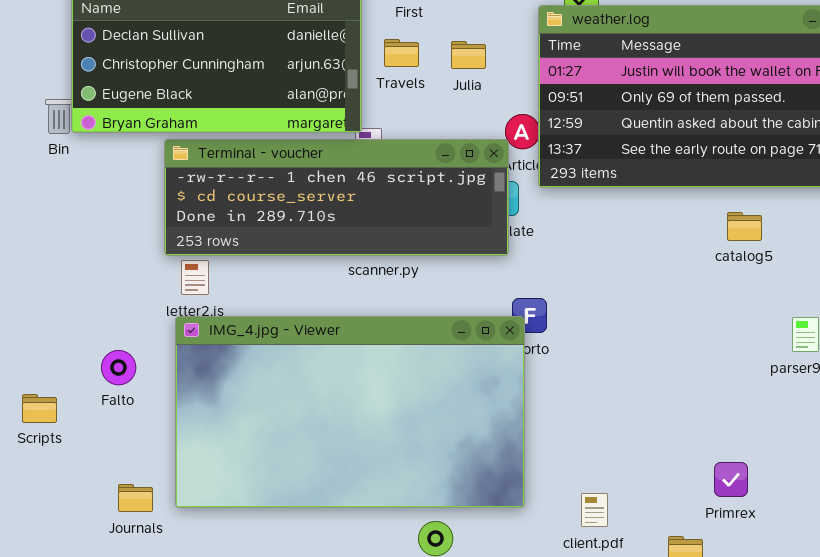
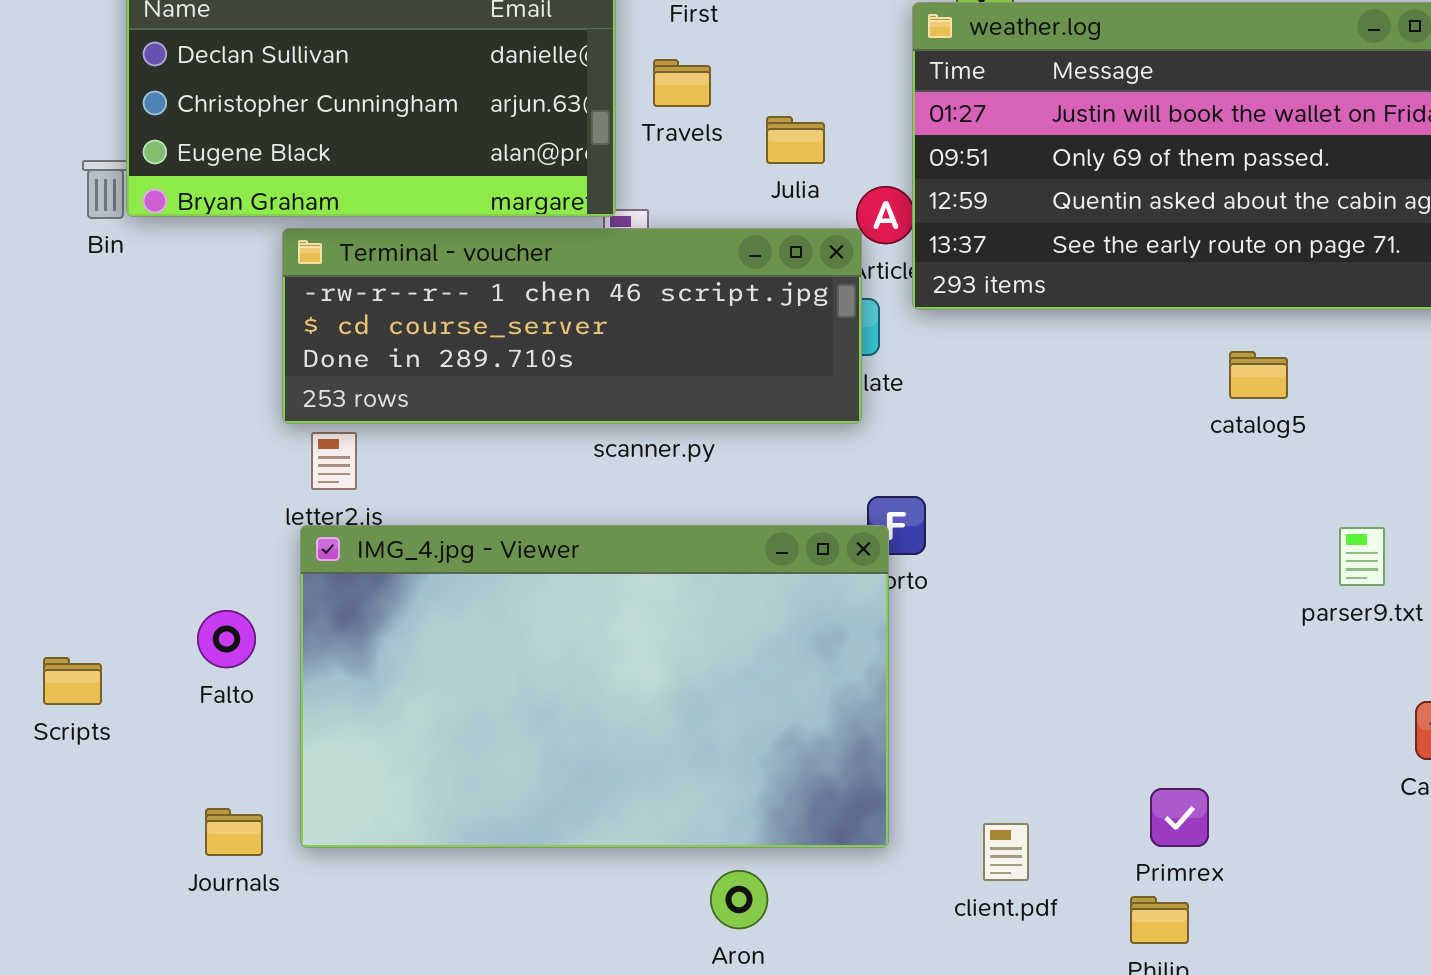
Julia: [451,41,486,69] -> [766,116,825,164], moved
Falto: [101,350,136,385] -> [197,610,256,668], moved
Primrex: [714,462,748,497] -> [1150,788,1209,847], moved

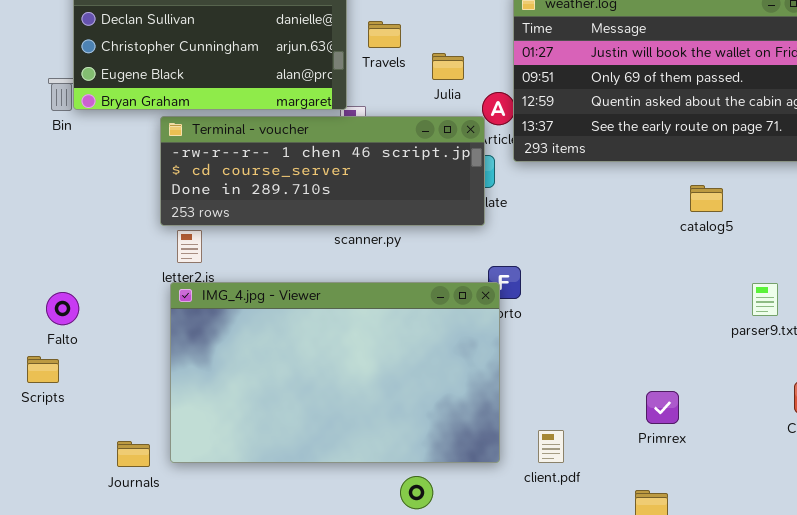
Falto: [197,610,256,668] -> [46,292,79,325], moved
Primrex: [1150,788,1209,847] -> [646,391,679,424], moved
client.pdf: [983,823,1029,881] -> [538,430,564,463], moved

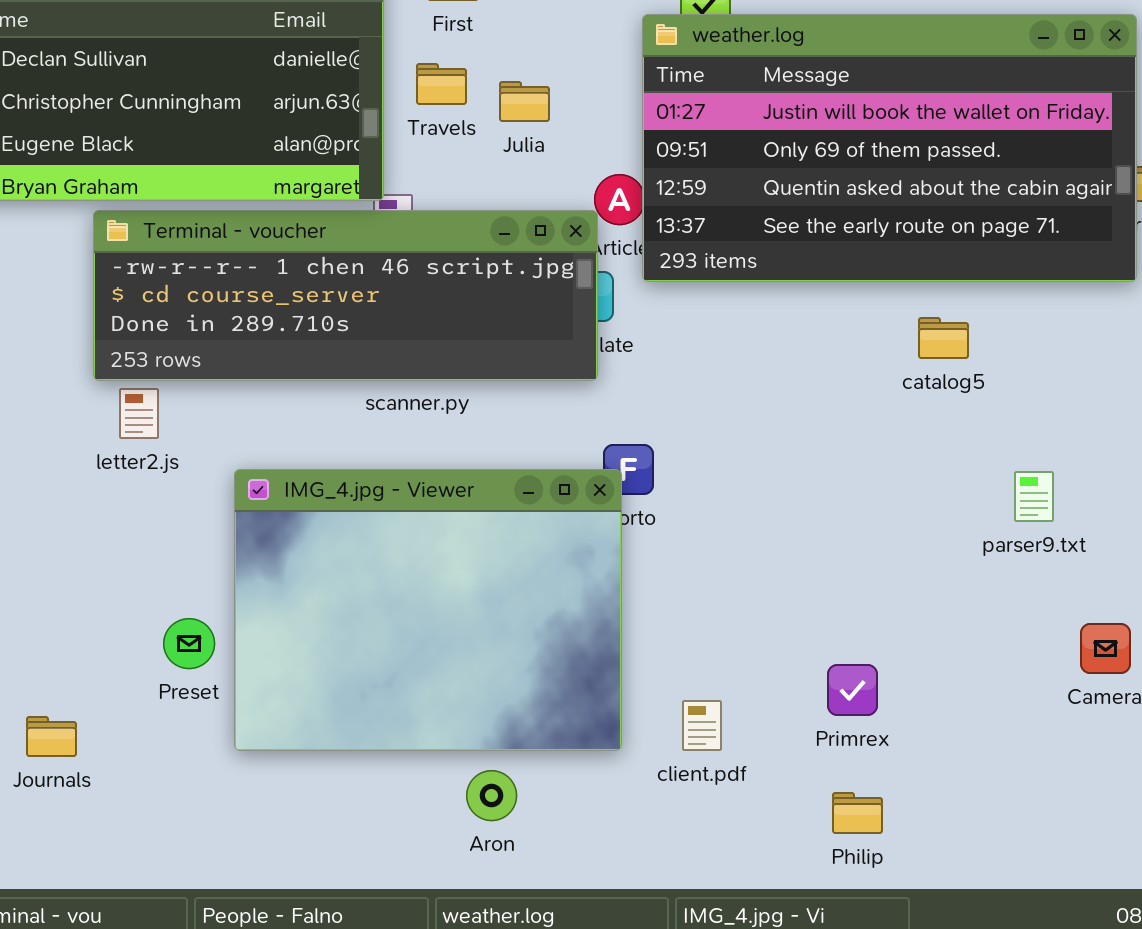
Julia: [432,53,464,80] -> [499,81,550,122], moved
IMG_4.jpg - Viewer: [170,282,500,463] -> [234,469,622,751], resized
Primrex: [646,391,679,424] -> [827,664,878,716], moved

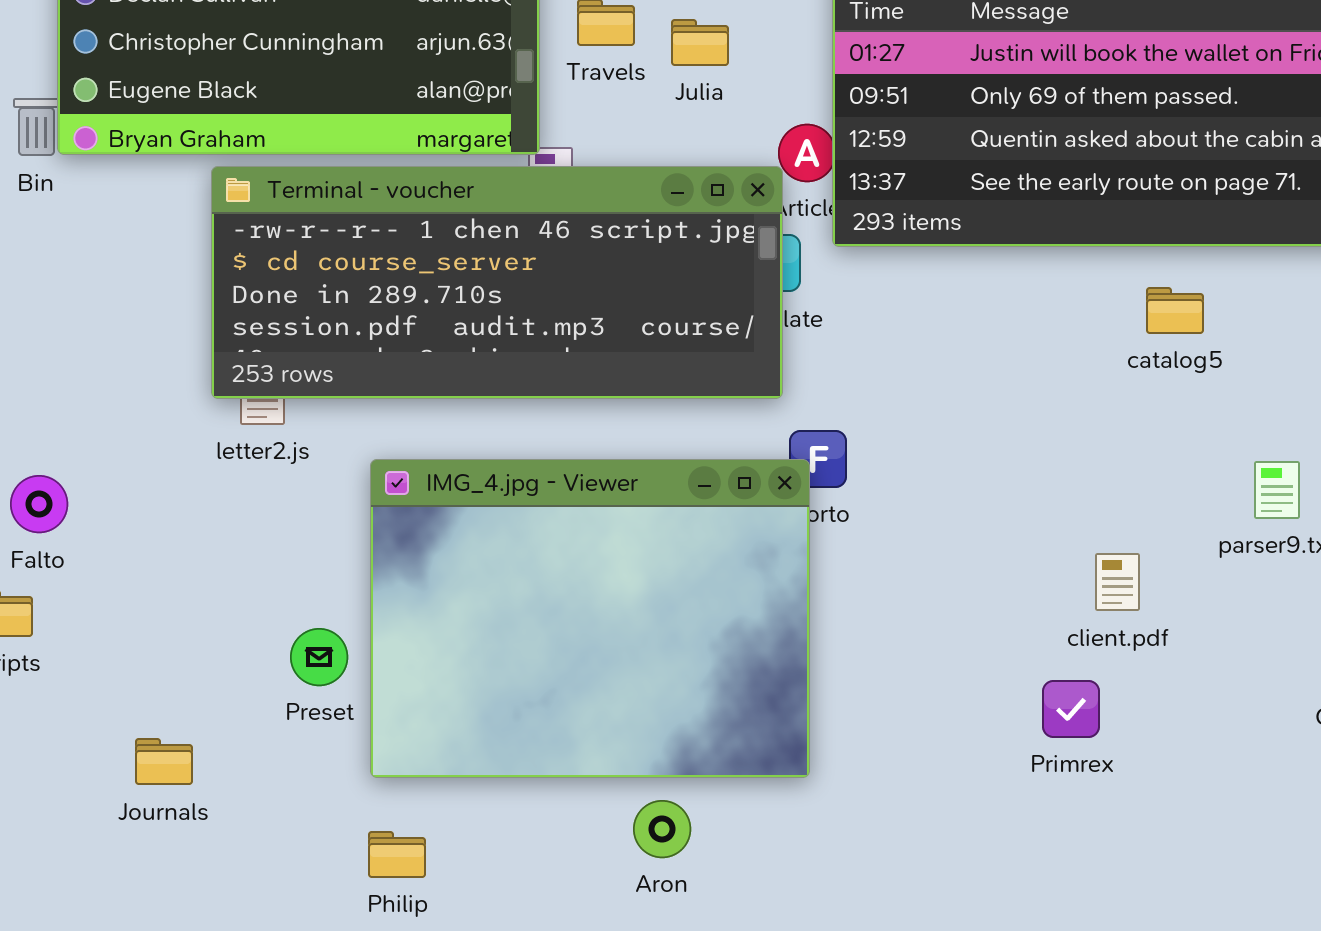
Terminal - voucher: [93,210,598,381] -> [211,166,783,399], resized
client.pdf: [682,700,722,751] -> [1095,553,1140,611], moved
Philip: [832,792,883,834] -> [368,831,426,878], moved

